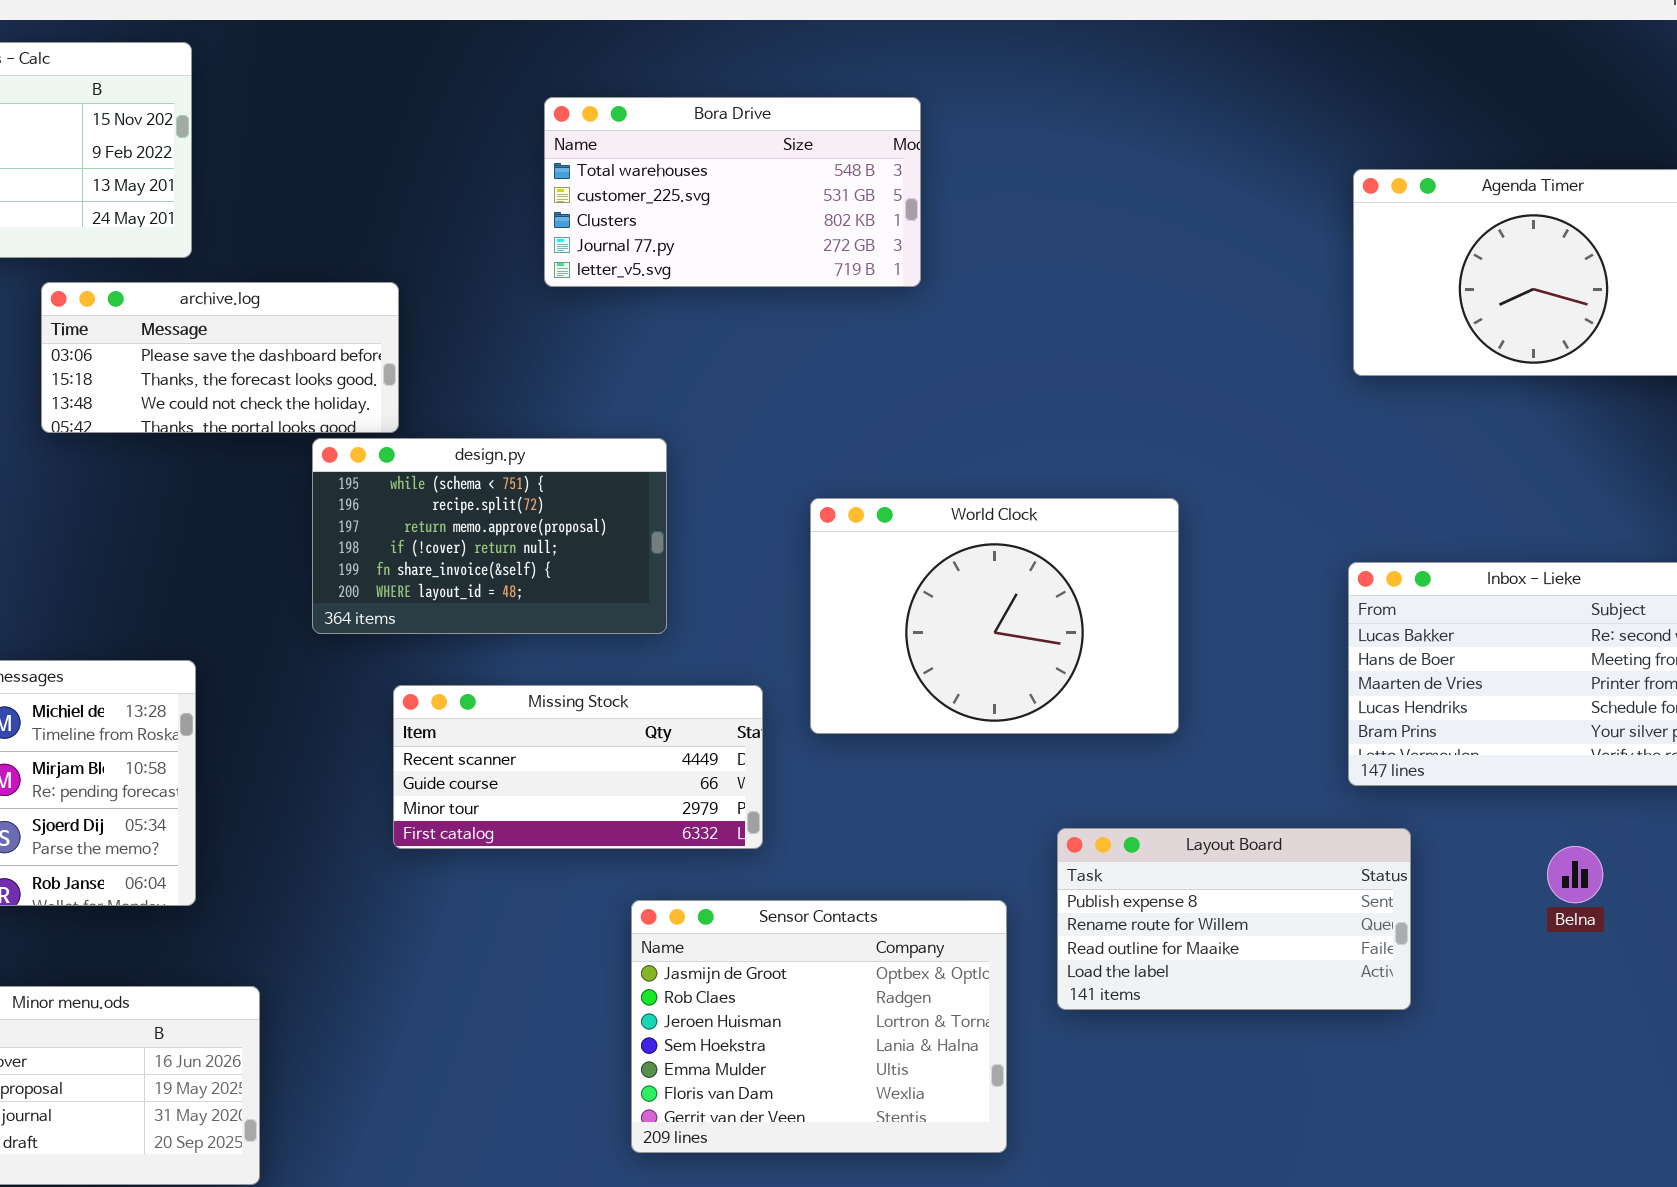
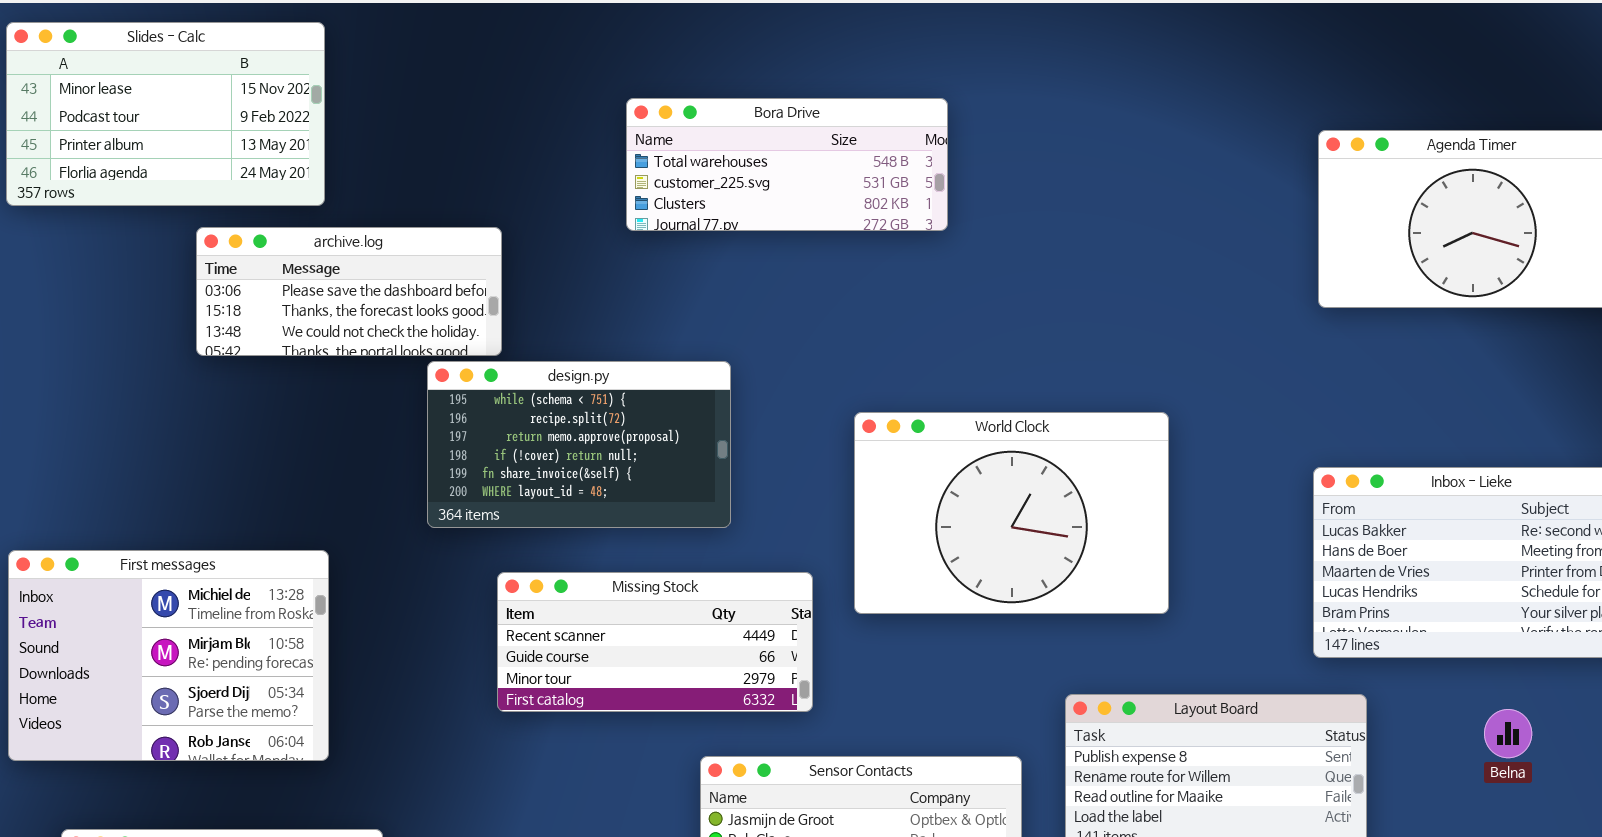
Bora Drive: [544,97,921,287] -> [626,98,948,231], resized

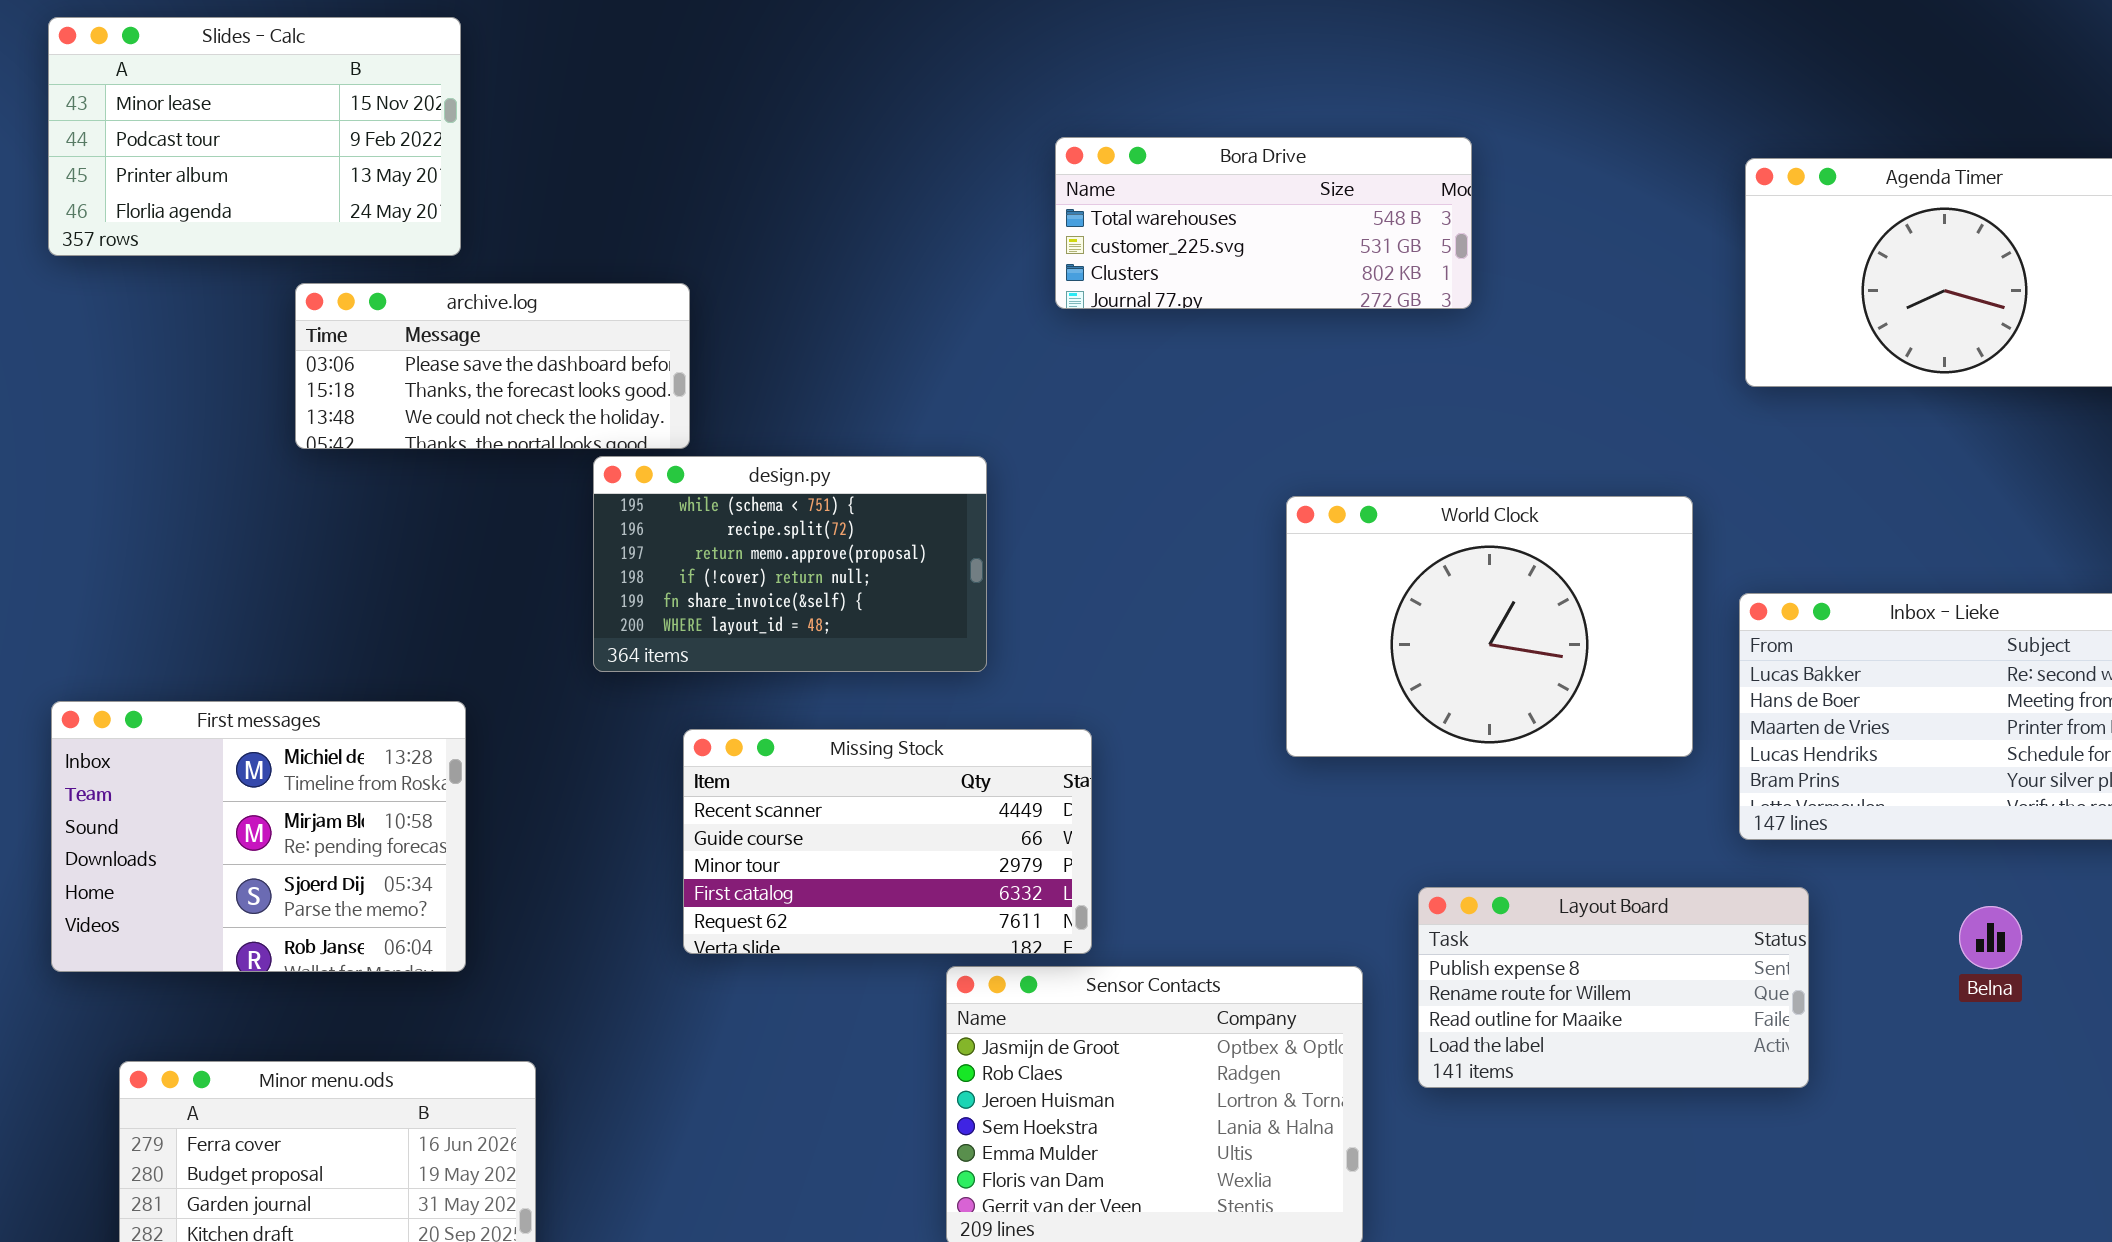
Bora Drive: [626,98,948,231] -> [1055,137,1472,309], moved
World Clock: [854,412,1169,614] -> [1286,496,1693,757], moved
Missing Stock: [497,572,813,712] -> [683,729,1092,954], resized

